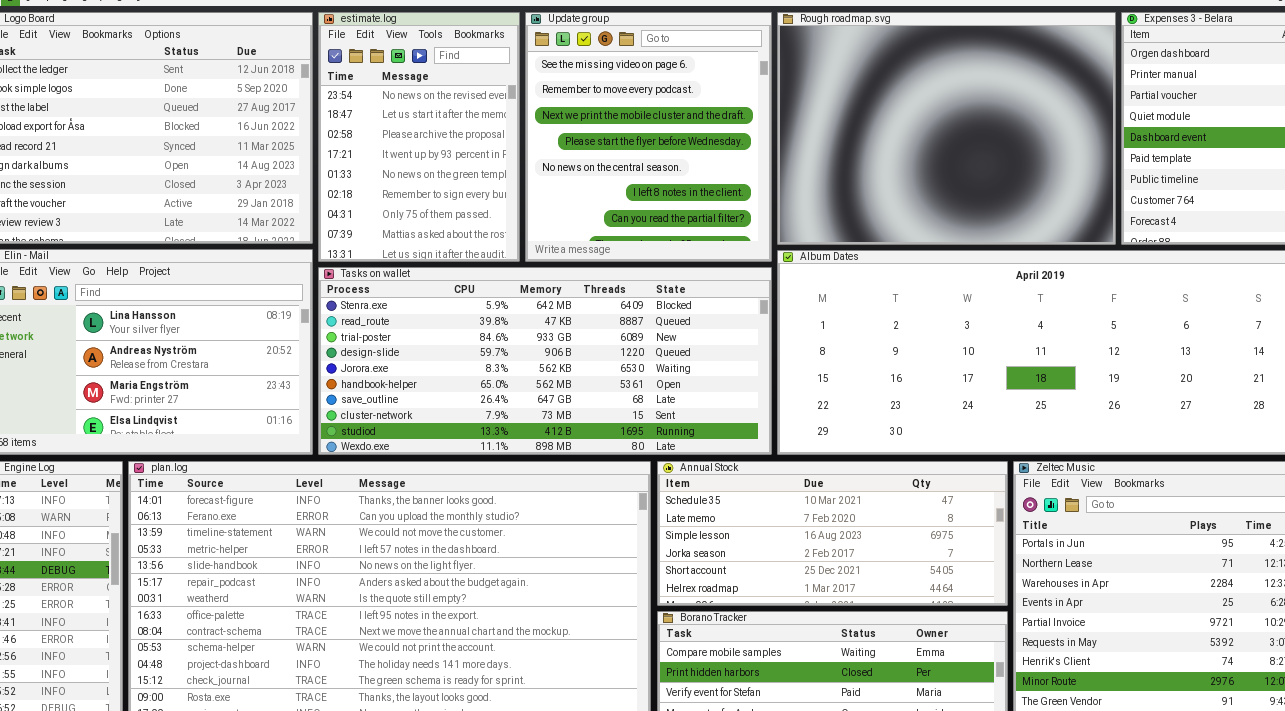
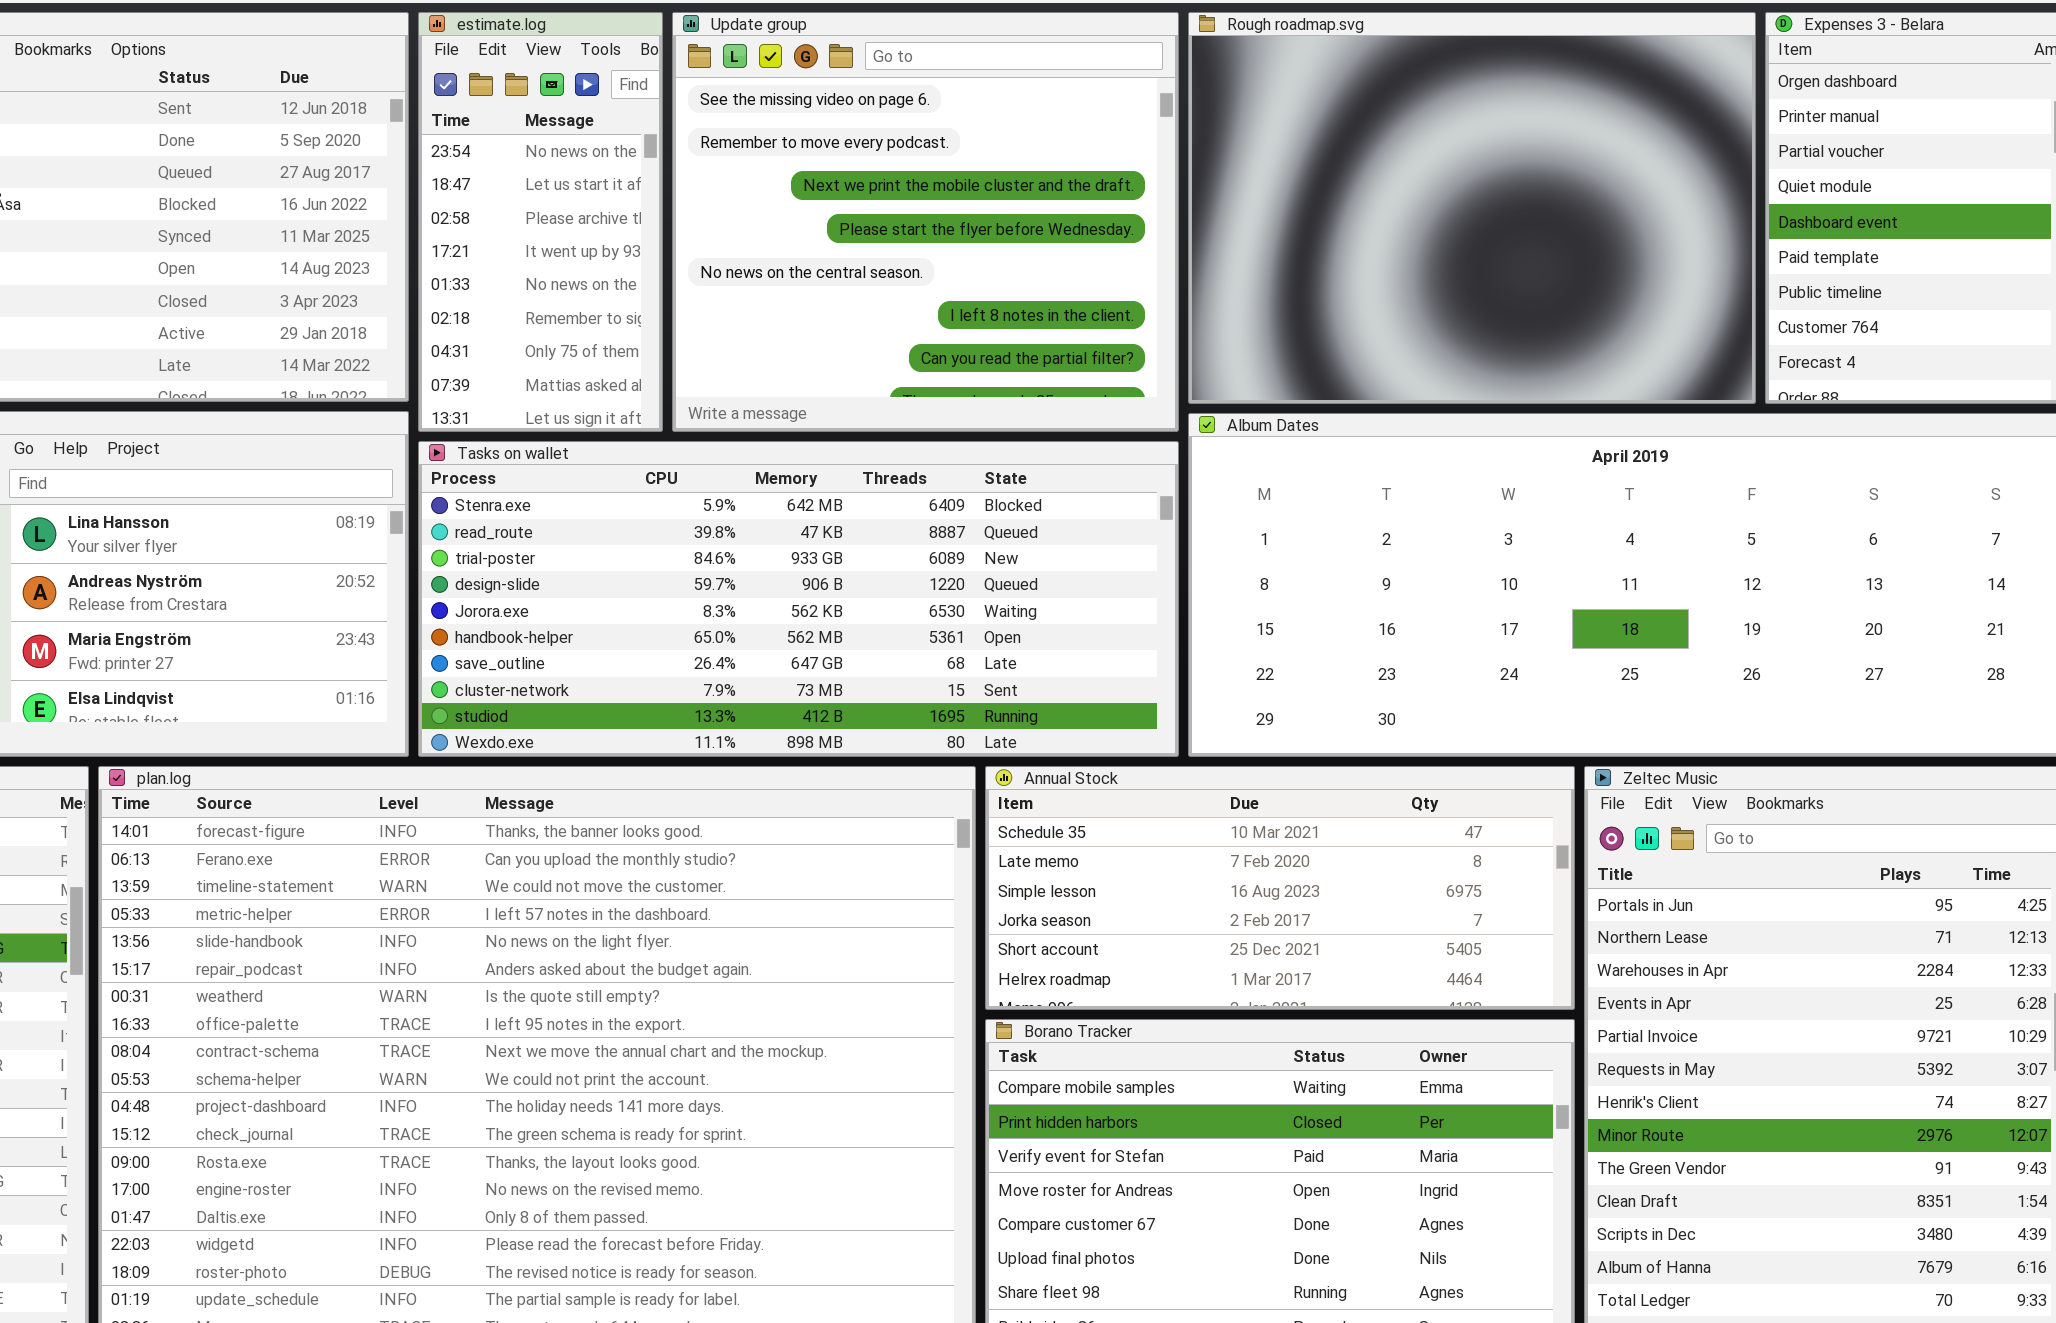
estimate.log: [318,12,520,262] -> [418,12,663,432], resized
Update group: [525,12,772,262] -> [672,12,1179,432], resized

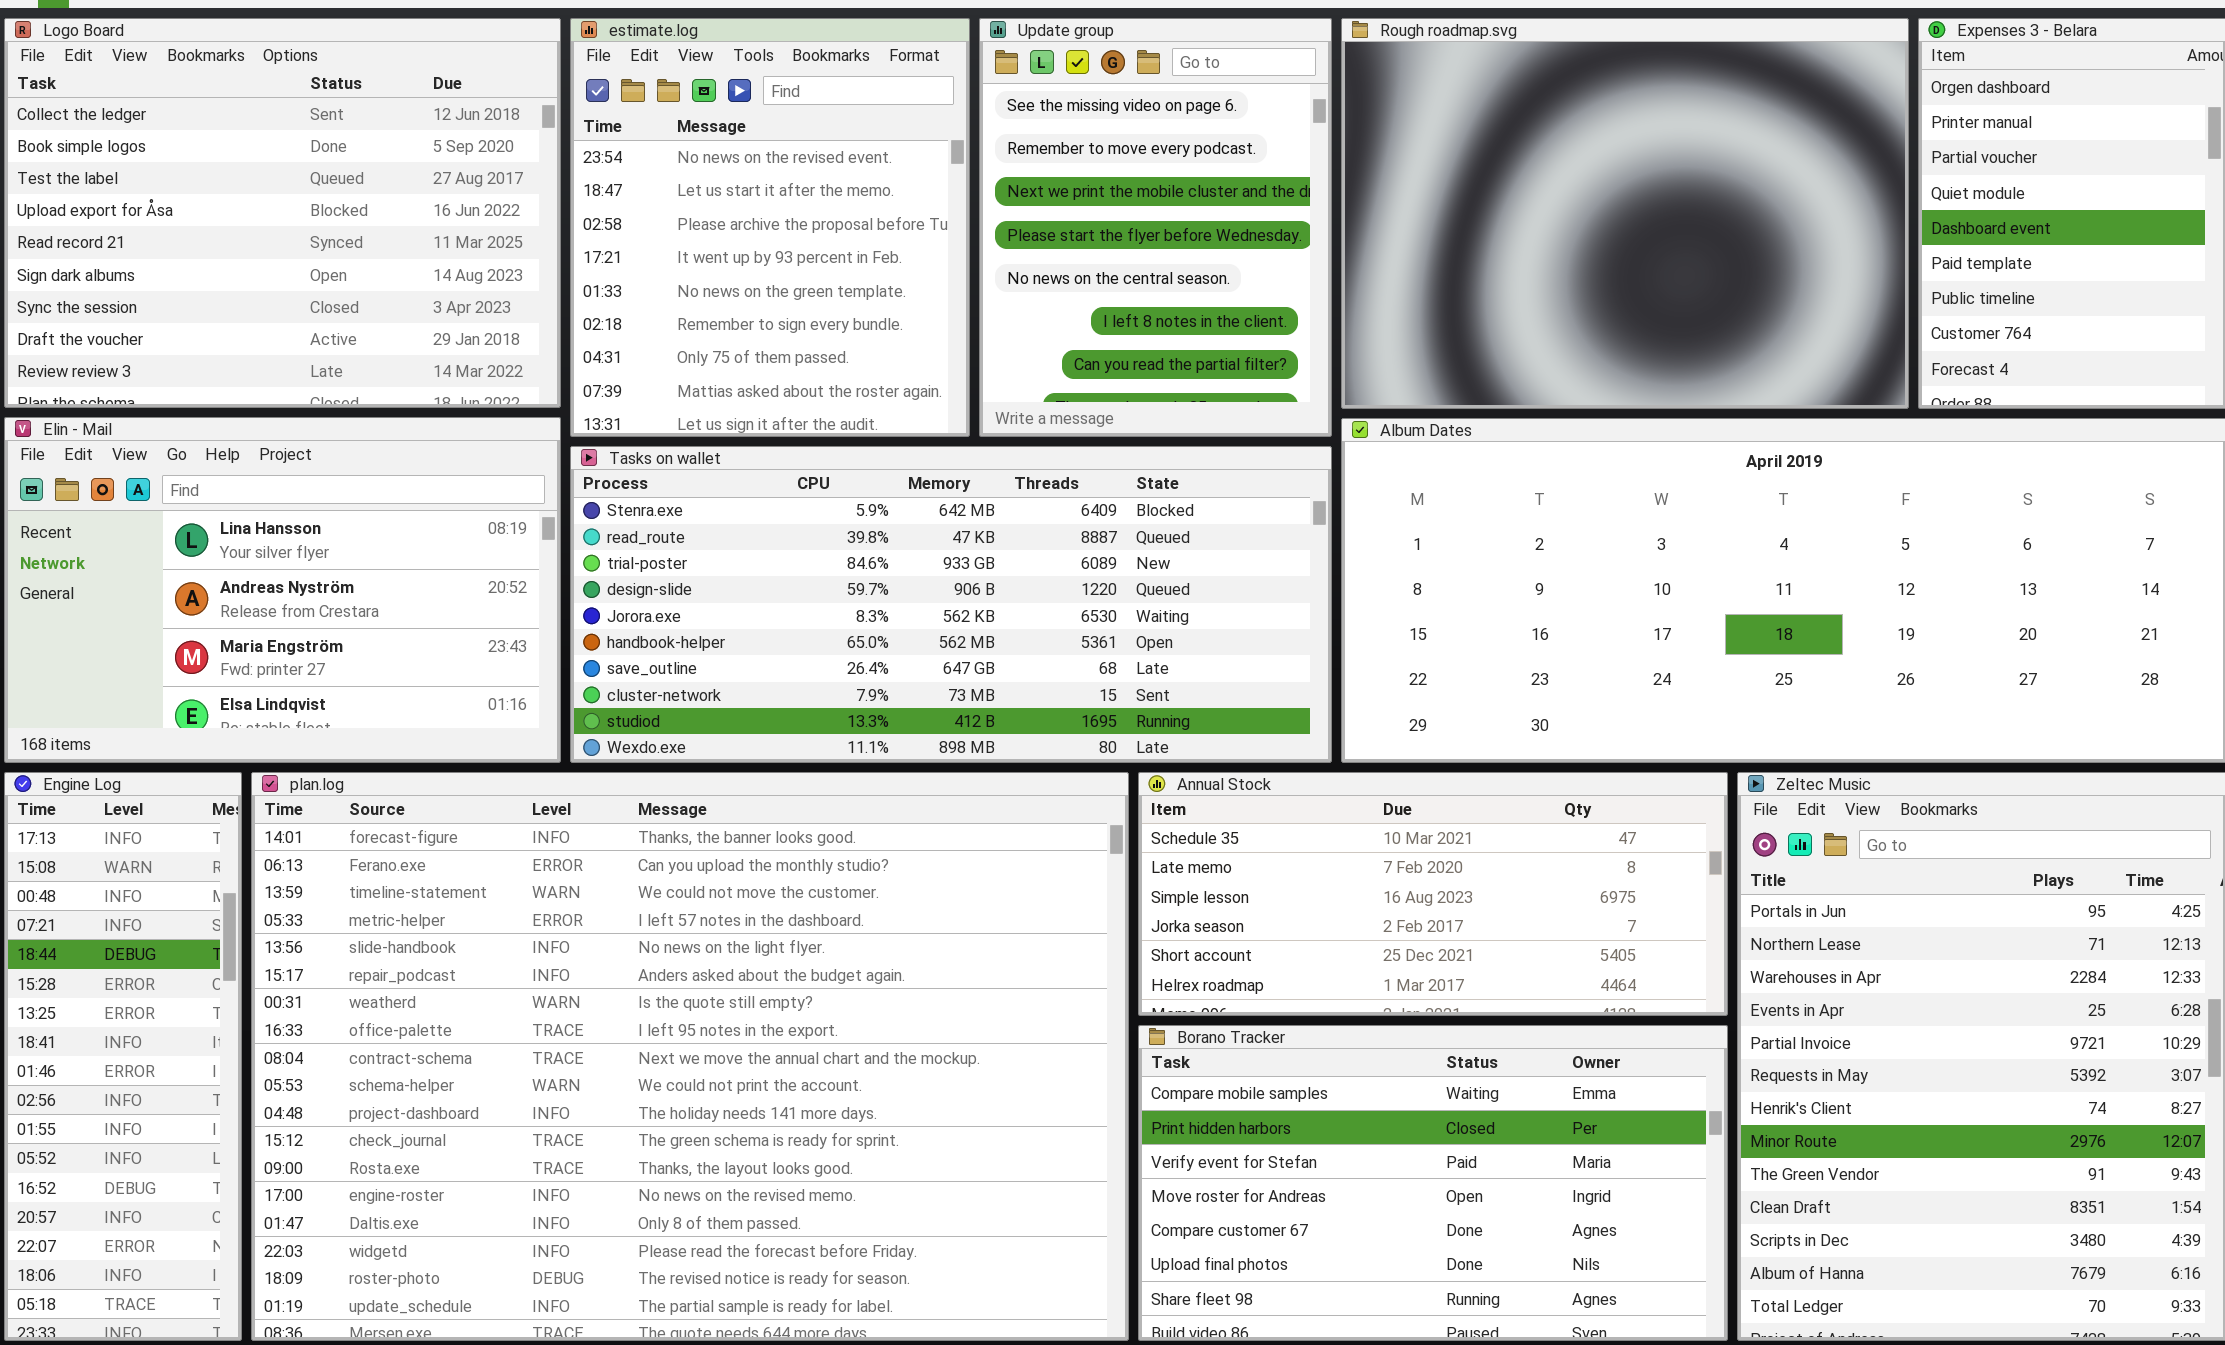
estimate.log: [418,12,663,432] -> [570,18,970,437], resized
Update group: [672,12,1179,432] -> [979,18,1332,437], resized

